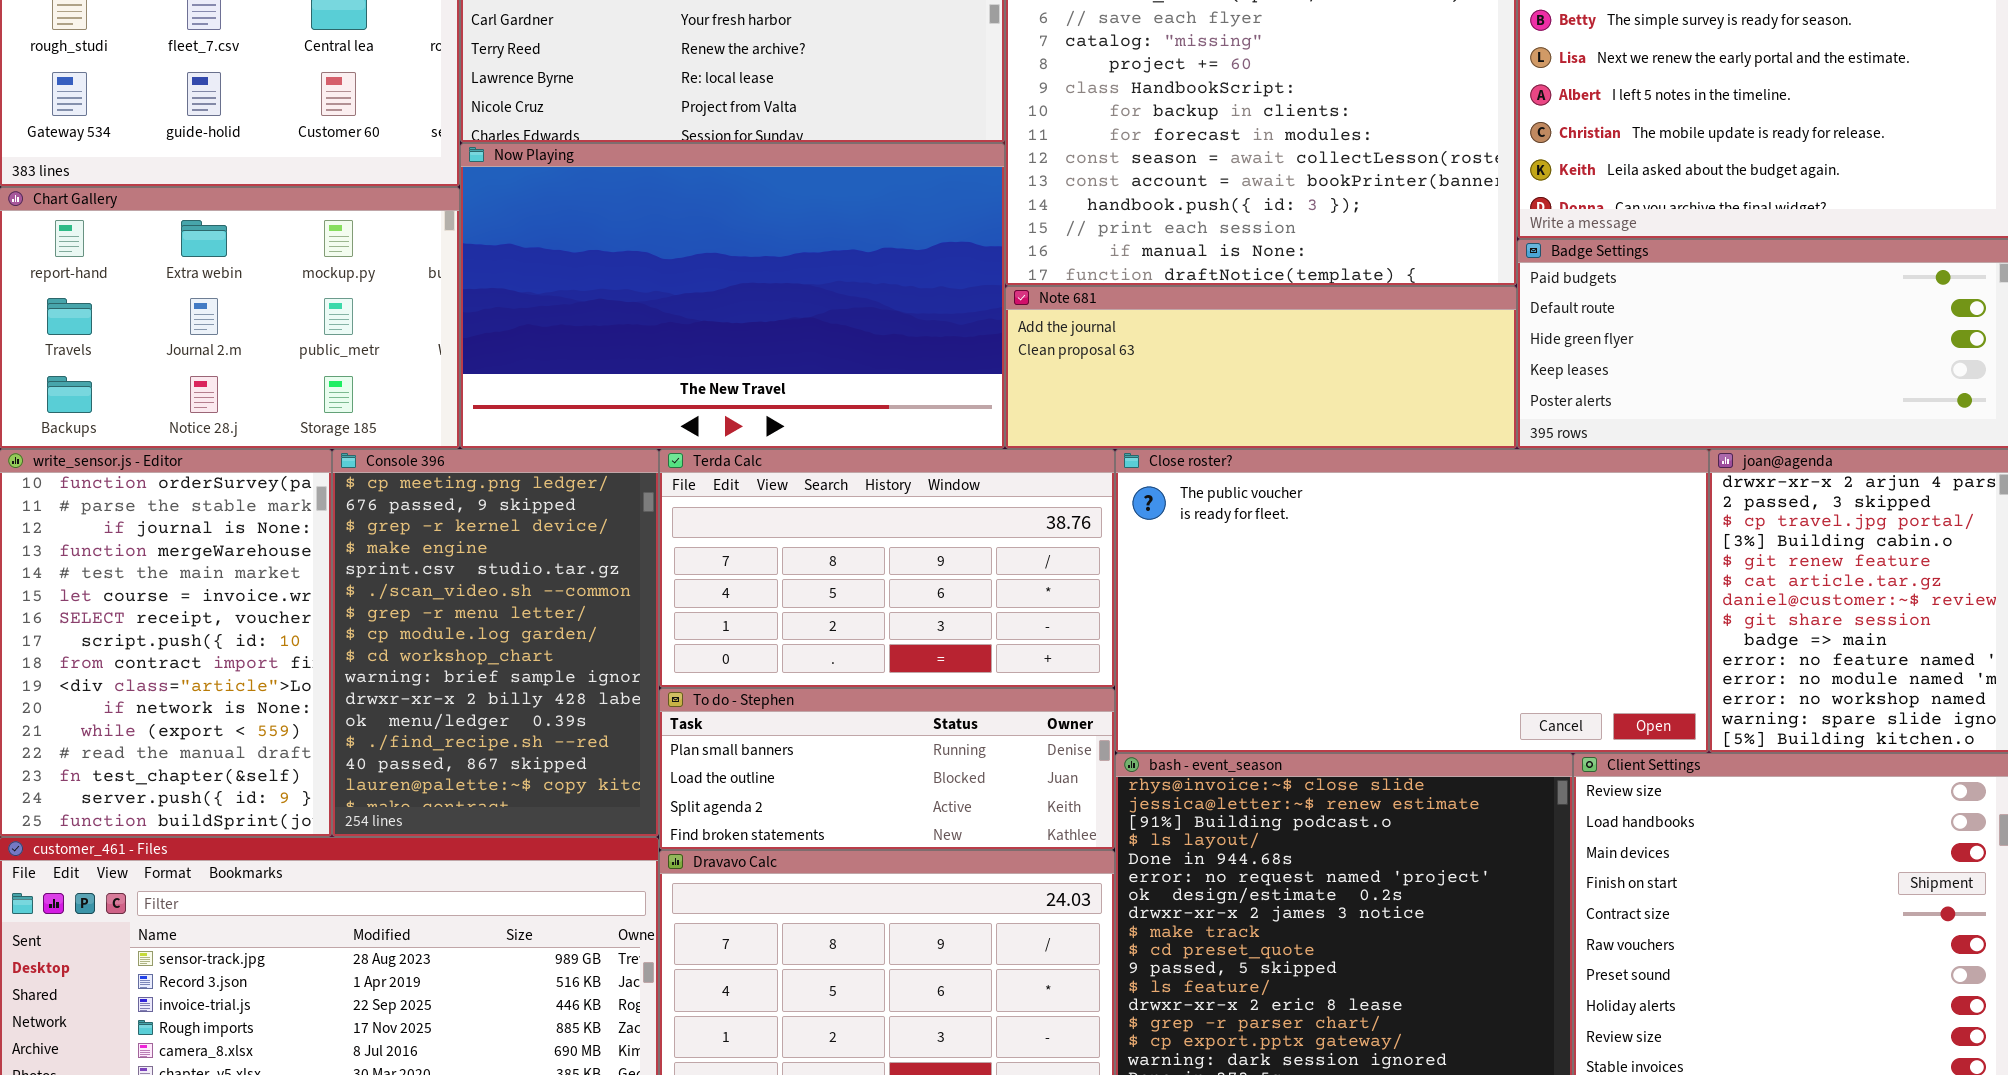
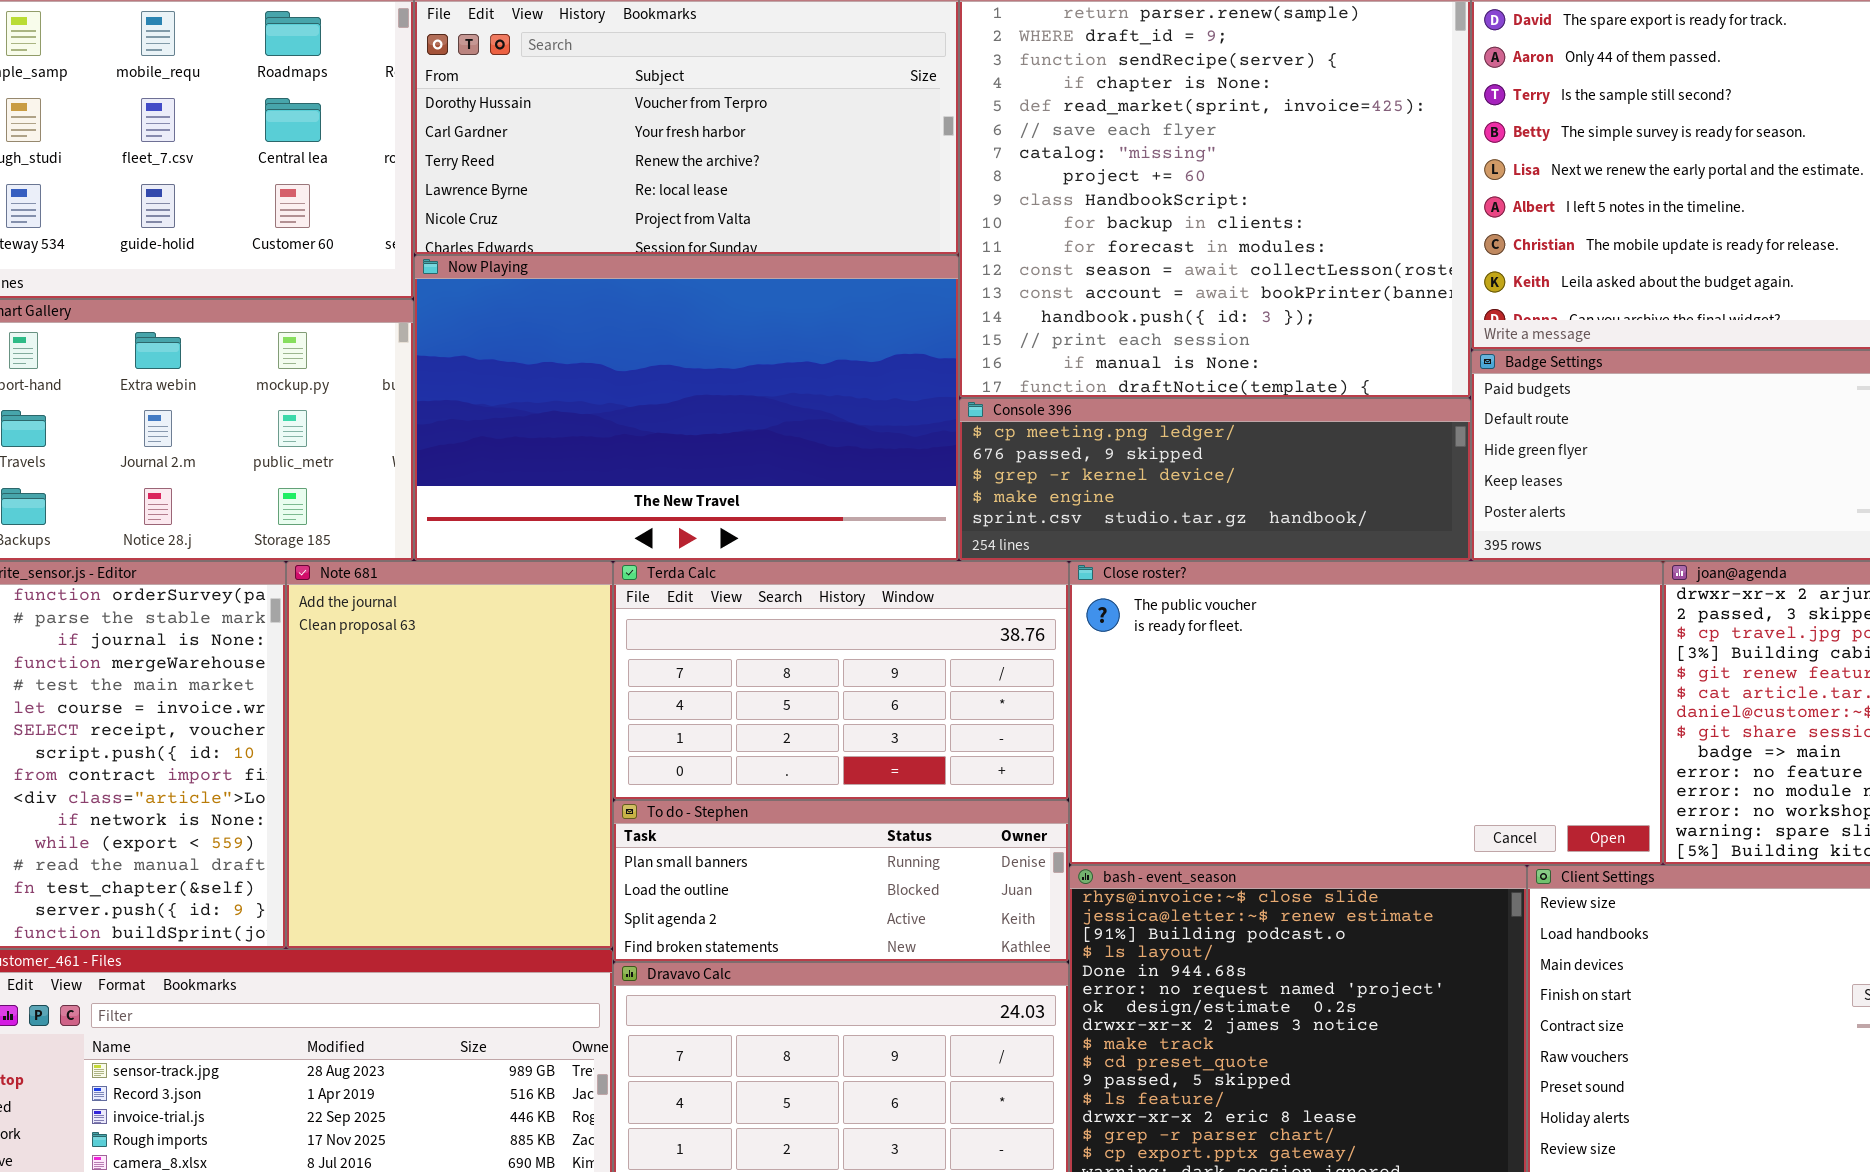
Note 681: [1005,286,1517,449] -> [286,561,613,949], moved, resized
Console 396: [332,449,659,837] -> [959,398,1471,561], moved, resized

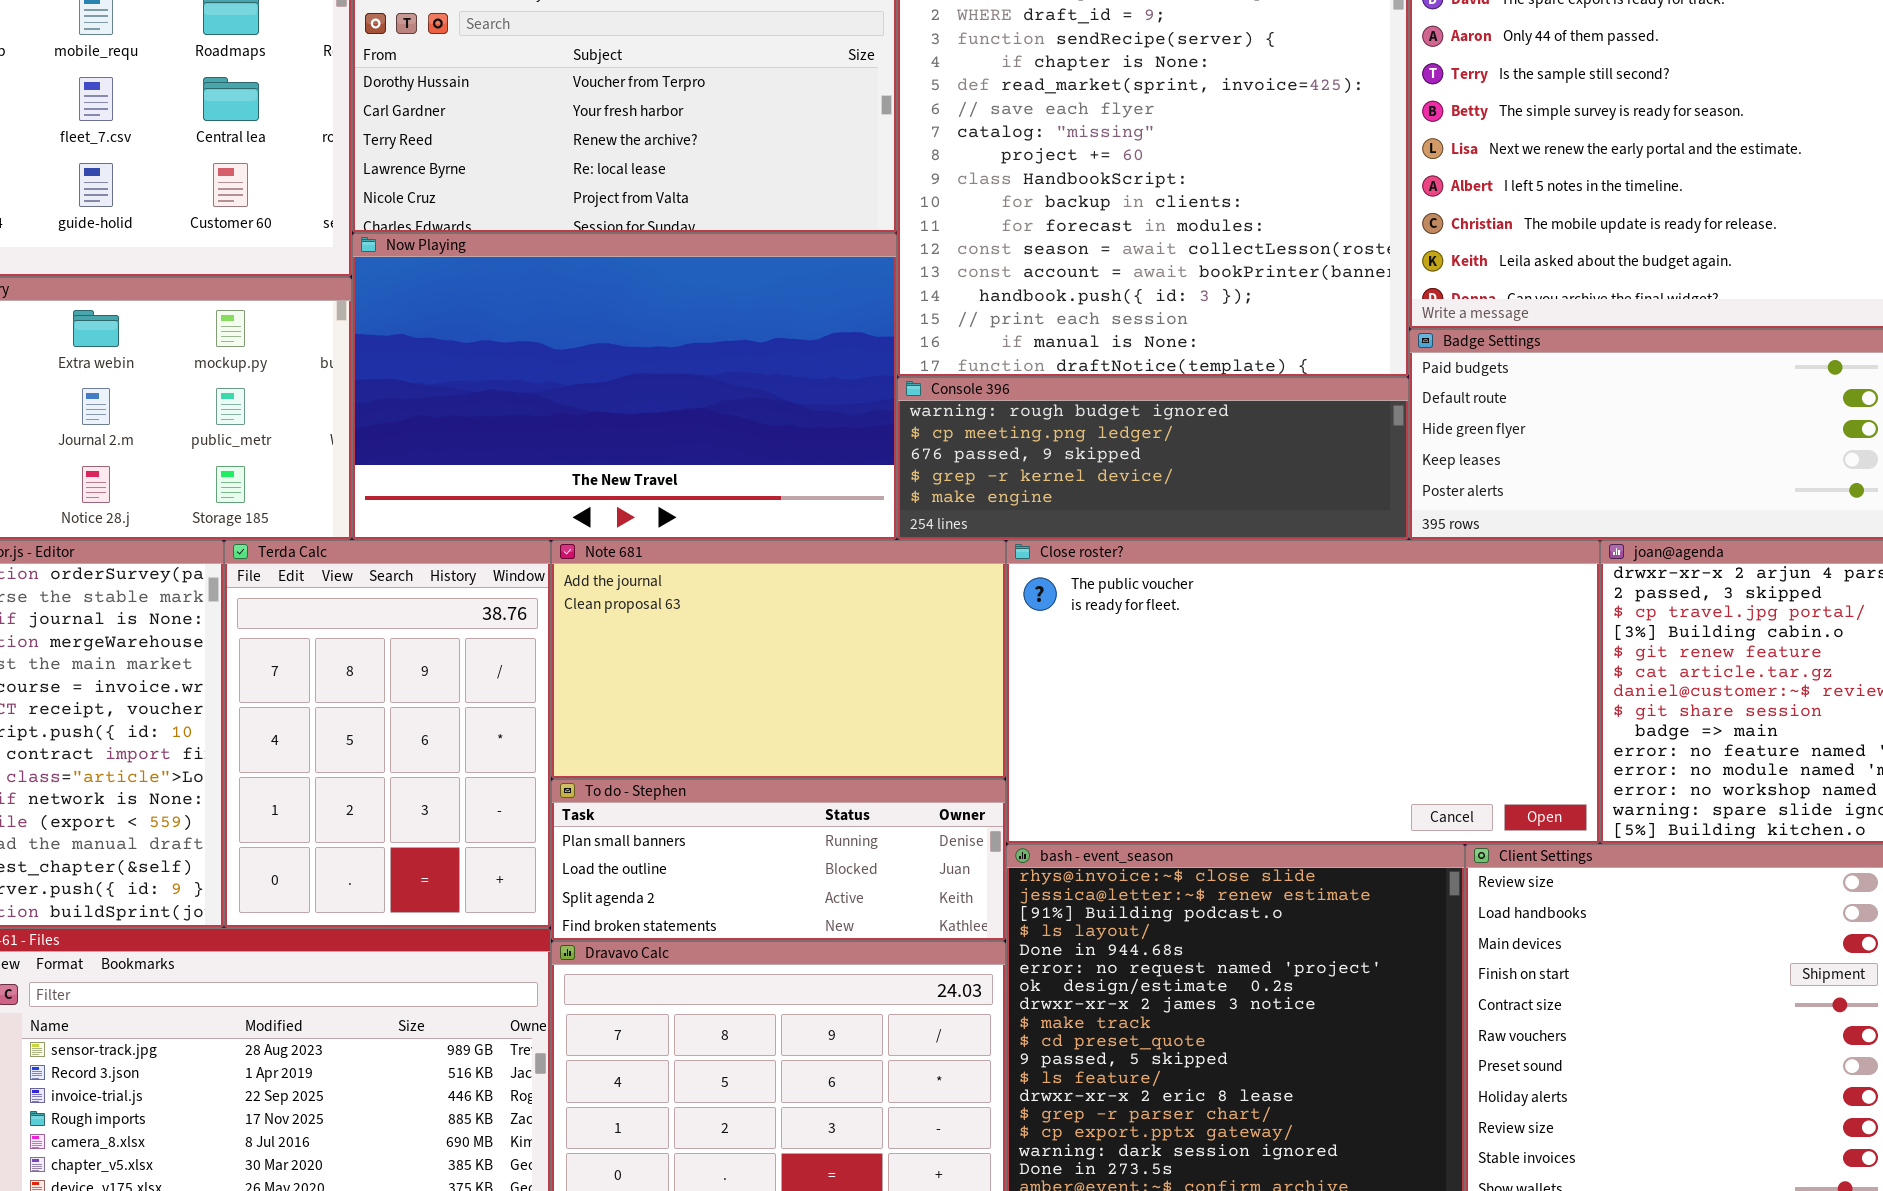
Console 396: [959,398,1471,561] -> [897,377,1409,540], scrolled up 1 row
Note 681: [286,561,613,949] -> [551,540,1006,779], moved, resized
Terda Calc: [613,561,1069,800] -> [224,540,551,928], moved, resized

